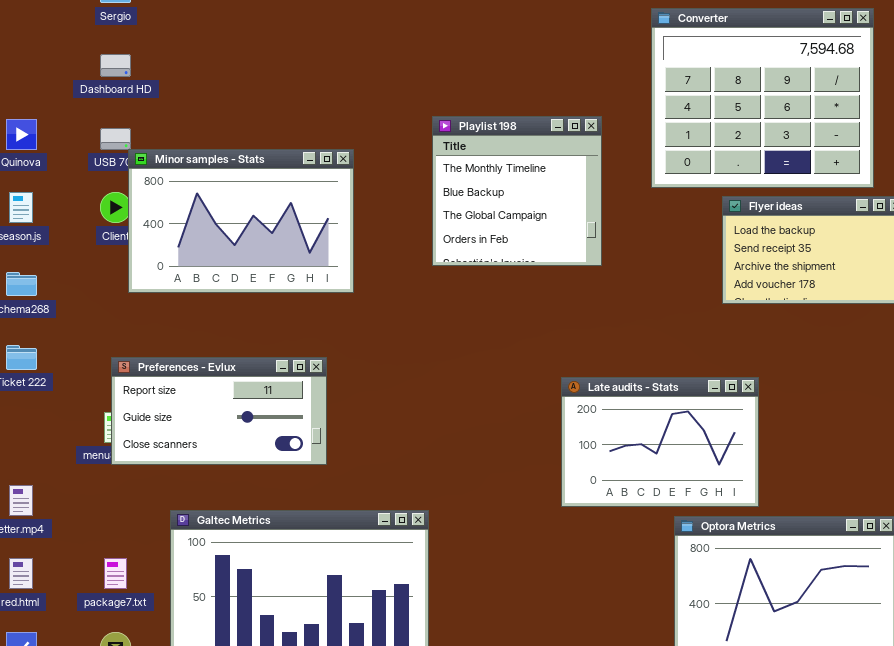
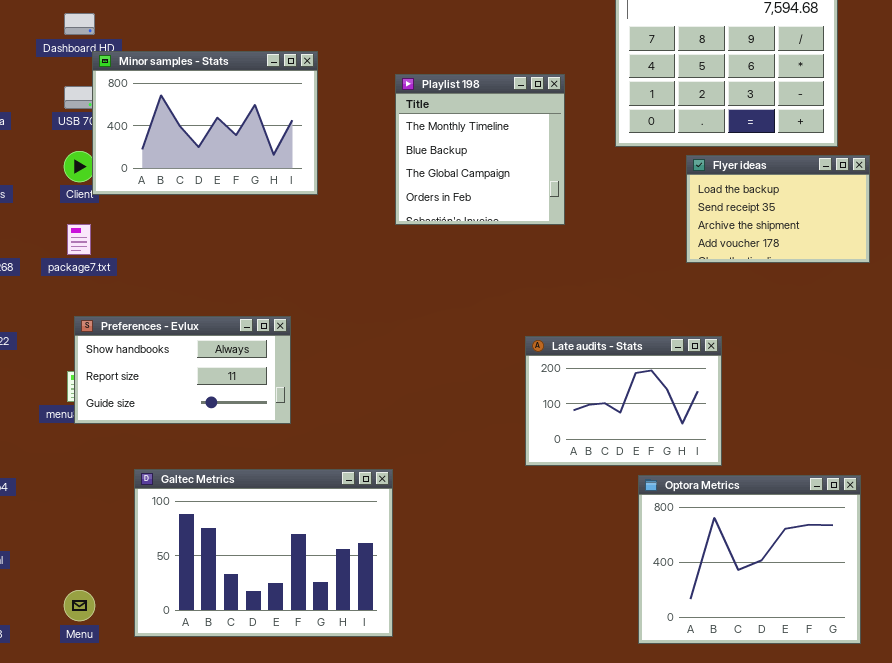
Minor samples - Stats: [128,149,354,293] -> [92,51,318,195], moved
Preferences - Evlux: [111,357,327,465] -> [74,316,291,424], scrolled up 1 row
package7.txt: [104,558,127,589] -> [67,224,91,255], moved

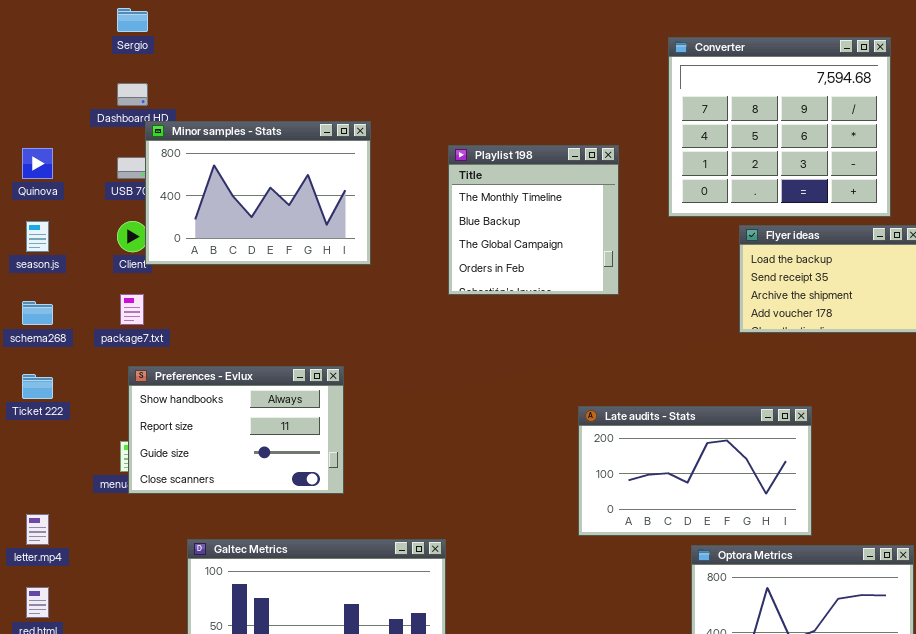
Preferences - Evlux: [74,316,291,424] -> [128,366,344,494], resized
Late audits - Stats: [525,336,722,466] -> [578,406,812,536], resized

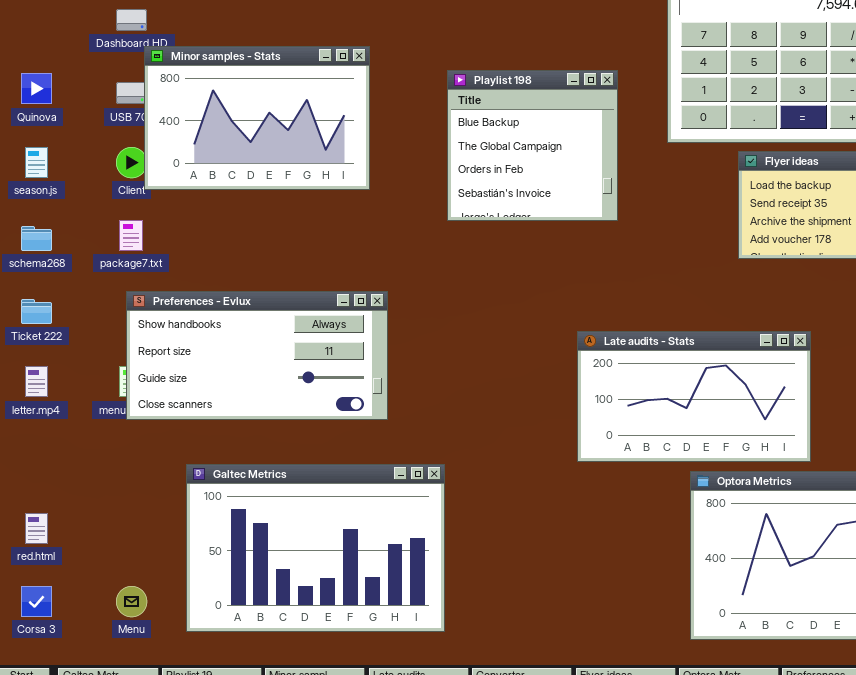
Playlist 198: [448,145,619,295] -> [447,70,618,221], scrolled down 1 row
Preferences - Evlux: [128,366,344,494] -> [126,291,388,420], resized
letter.mp4: [26,514,49,545] -> [25,366,48,397], moved

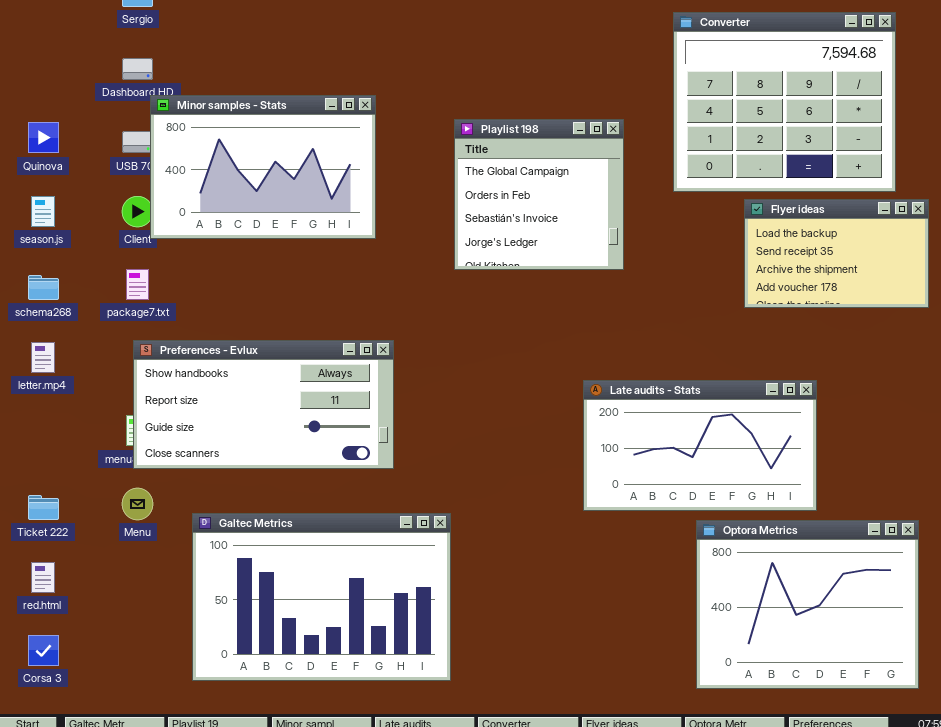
Playlist 198: [447,70,618,221] -> [454,119,624,270], scrolled down 1 row
Ticket 222: [21,299,52,324] -> [28,495,59,520], moved
letter.mp4: [25,366,48,397] -> [31,342,55,373], moved
Menu: [116,586,147,617] -> [122,488,153,520], moved

